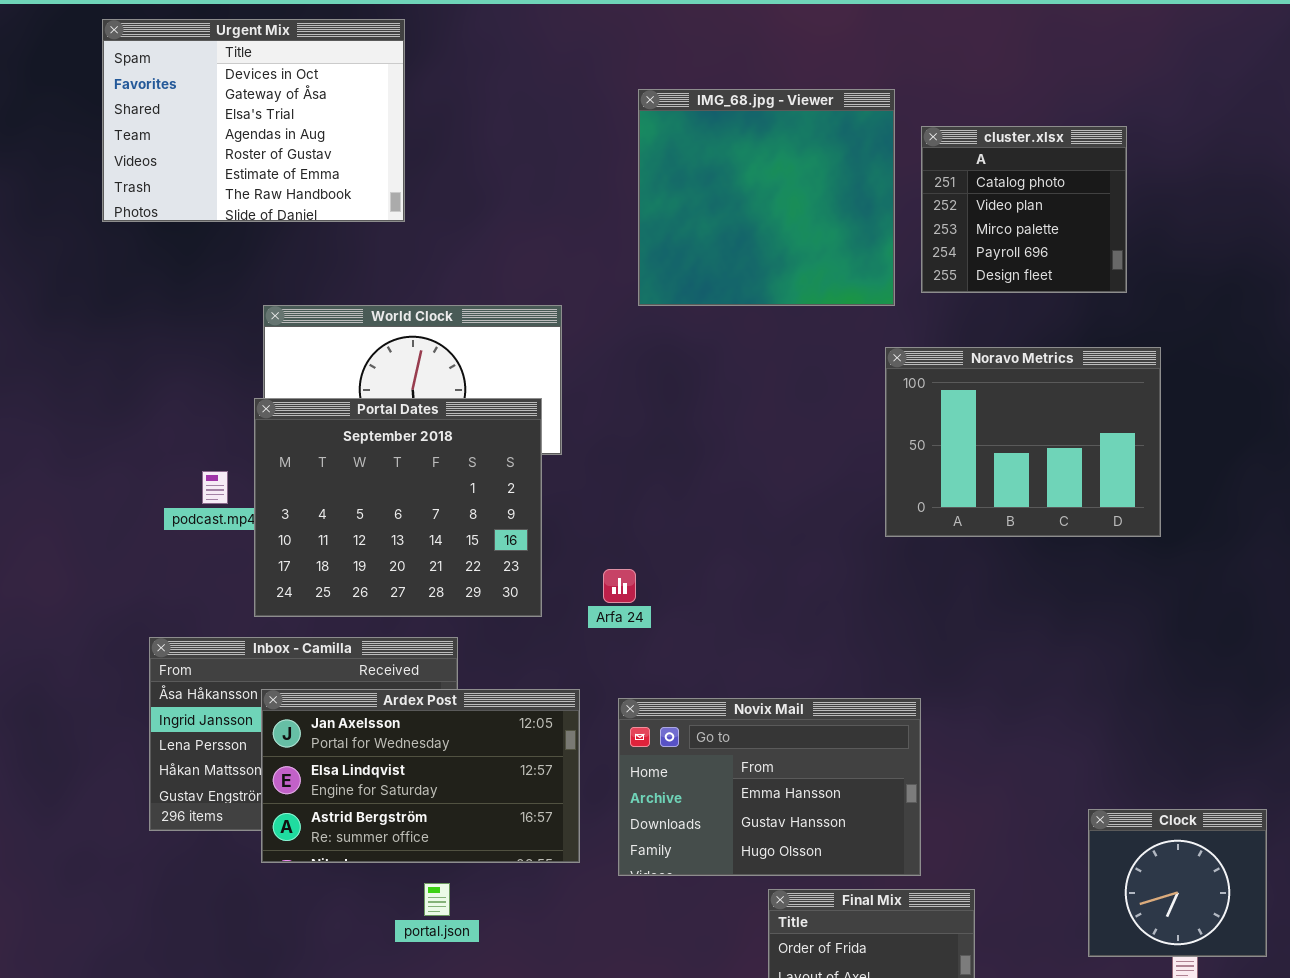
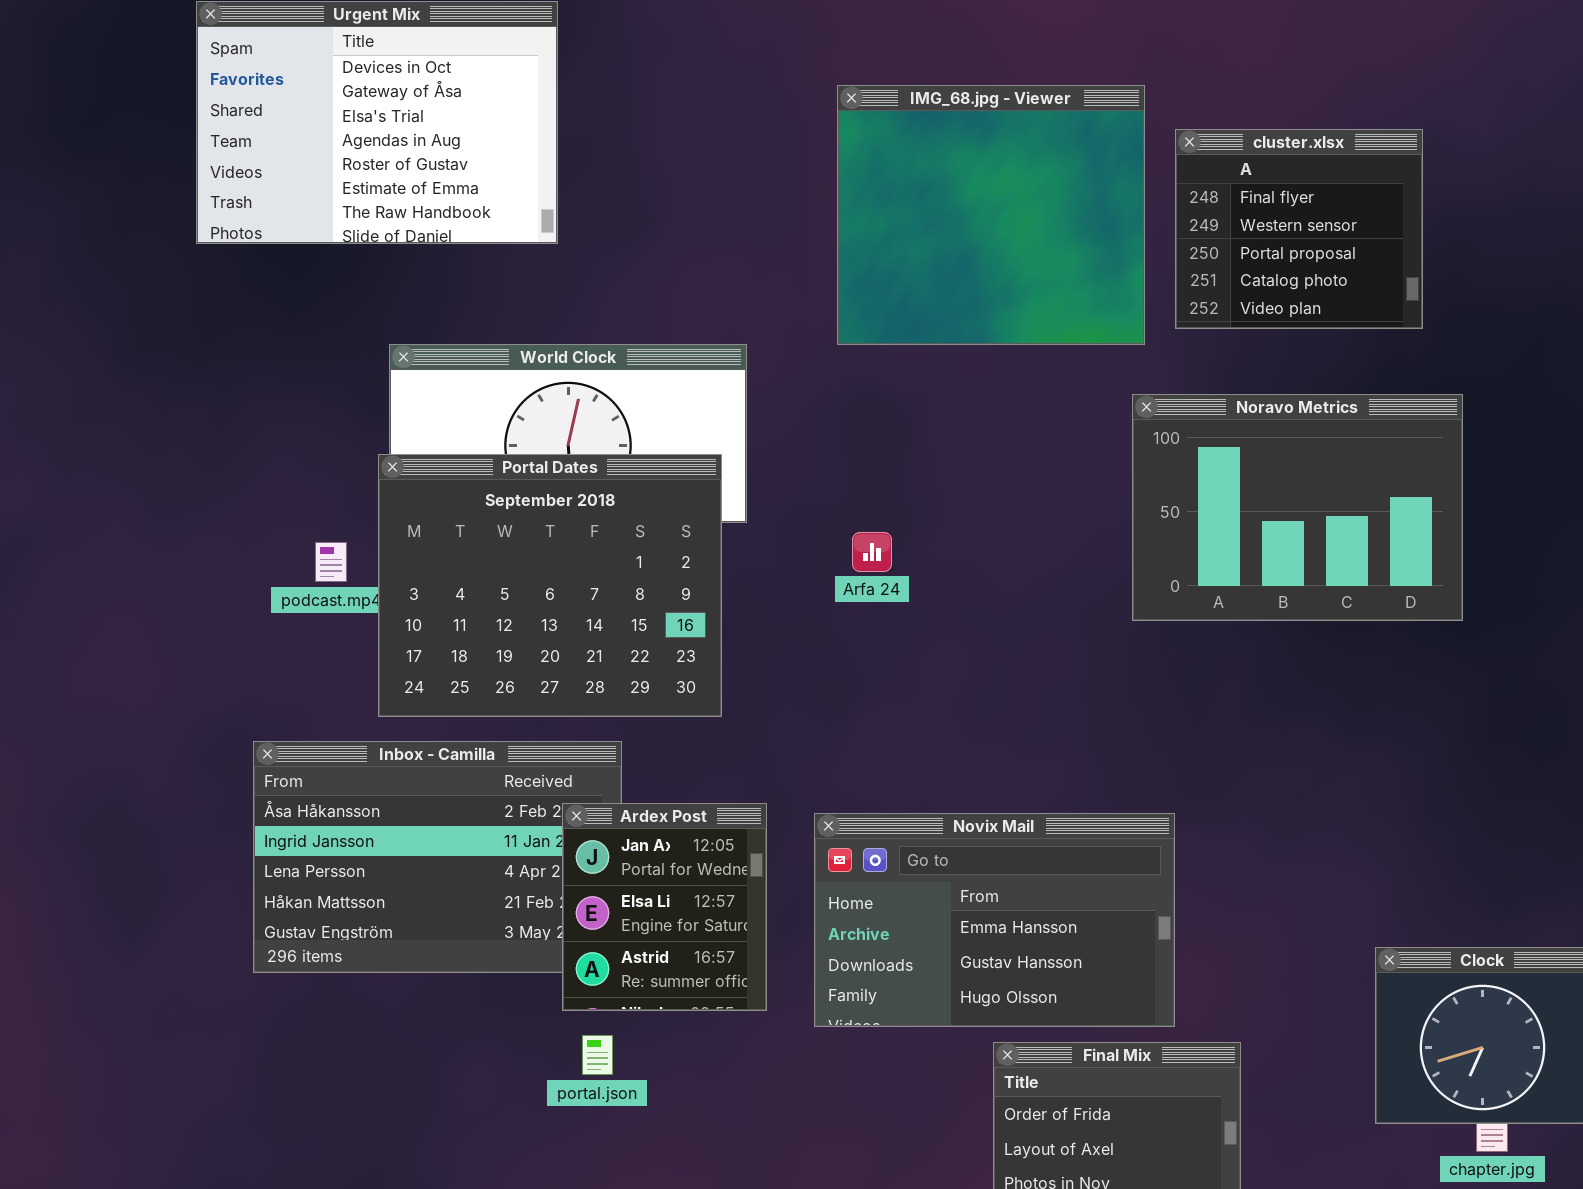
cluster.xlsx: [921,126,1127,293] -> [1175,129,1423,329], scrolled up 3 rows
Arfa 24: [603,569,636,603] -> [852,532,892,572], moved
Ardex Post: [261,689,580,863] -> [562,803,767,1011], resized

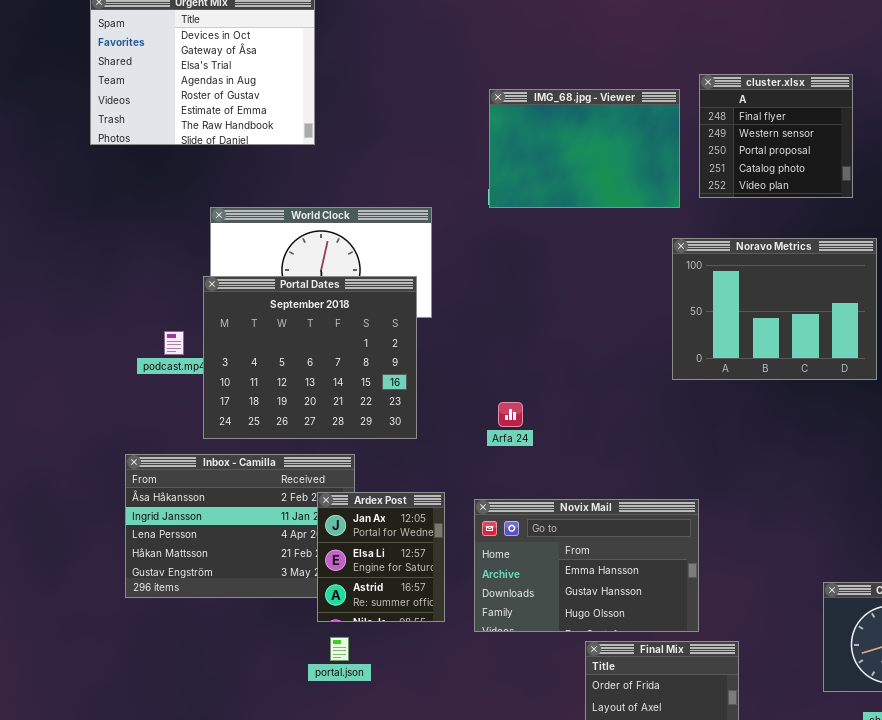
IMG_68.jpg - Viewer: [837,85,1145,345] -> [489,89,680,208], resized
Arfa 24: [852,532,892,572] -> [498,402,523,427], moved

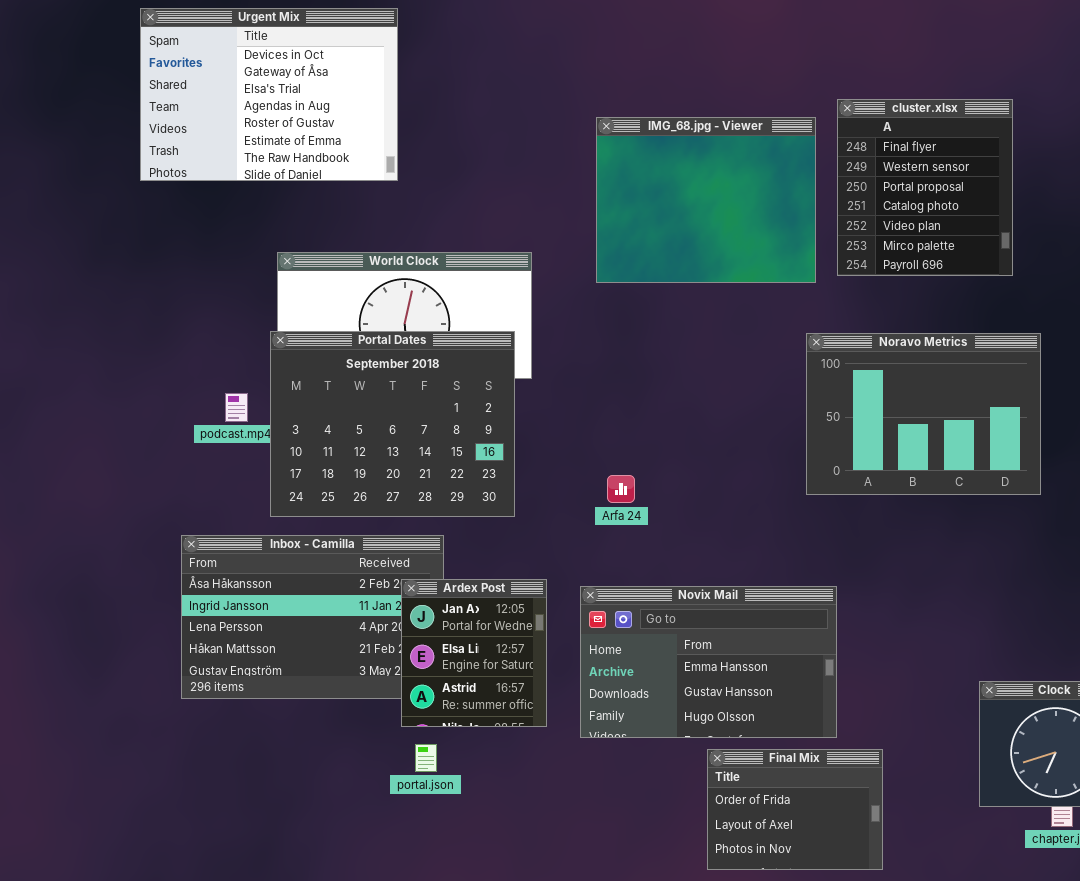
cluster.xlsx: [699,74,853,198] -> [837,99,1013,276], resized
IMG_68.jpg - Viewer: [489,89,680,208] -> [596,117,816,283], resized
Noravo Metrics: [672,238,877,380] -> [806,333,1041,495], moved

